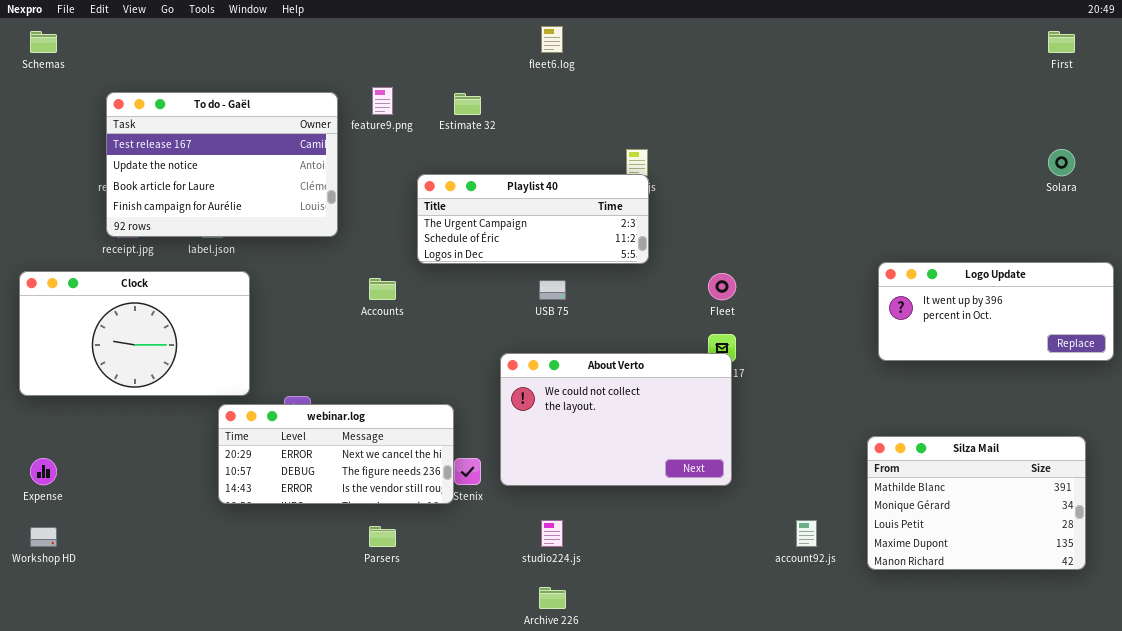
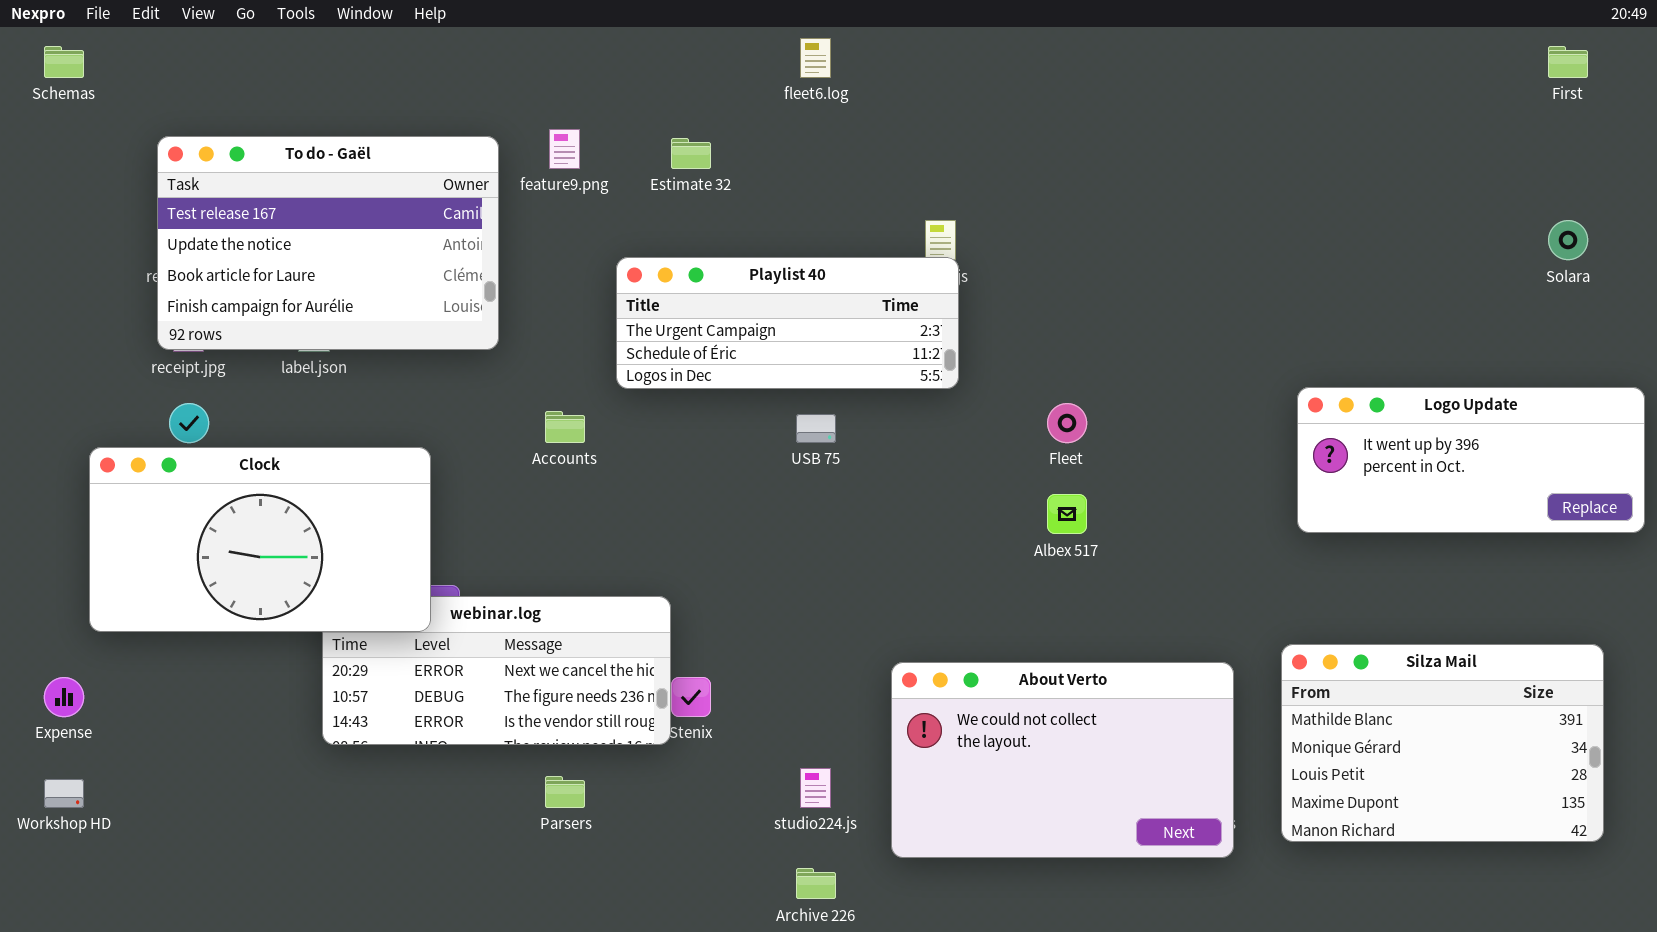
Clock: [19,271,250,396] -> [89,447,431,632], moved
About Verto: [500,353,732,486] -> [891,662,1234,858], moved

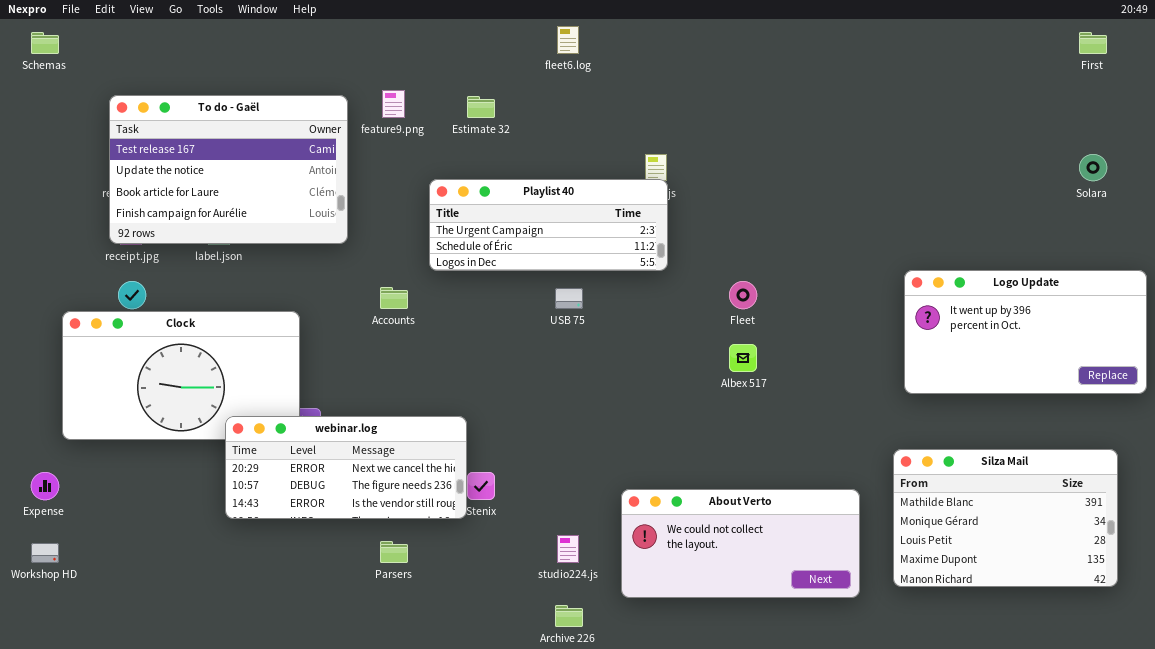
Logo Update: [1297,387,1645,533] -> [904,270,1147,394], resized
webinar.log: [322,596,671,745] -> [225,416,467,519], raised
About Verto: [891,662,1234,858] -> [621,489,860,598], resized

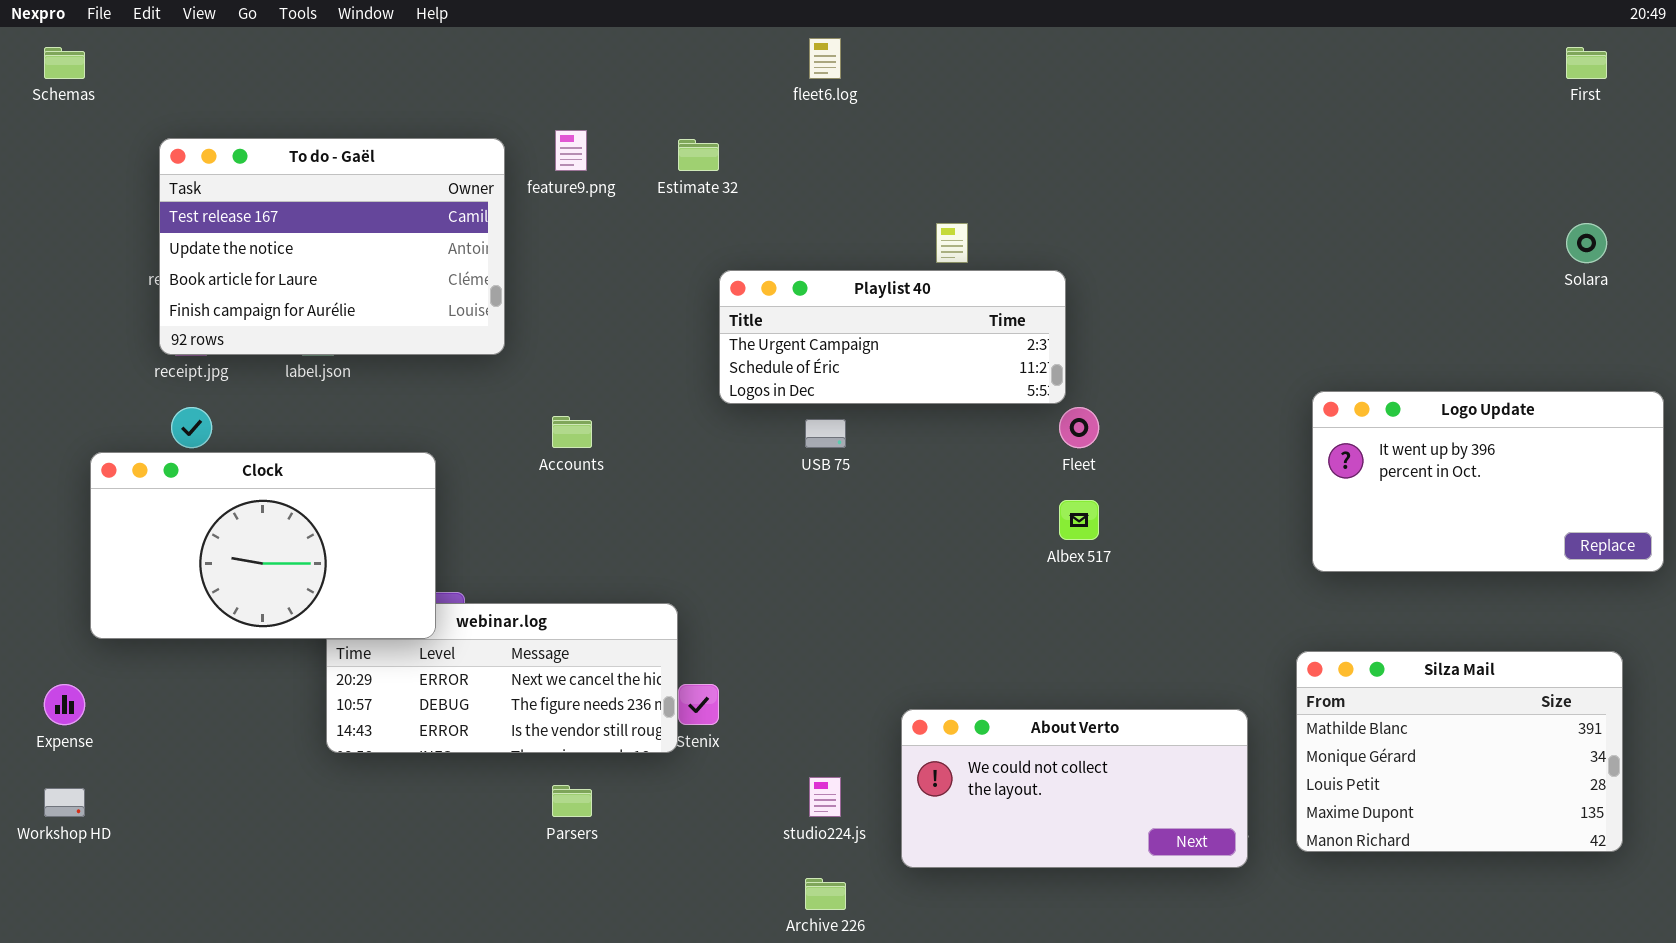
Playlist 40: [429,179,668,271] -> [719,270,1066,404], moved
Clock: [62,311,300,440] -> [90,452,436,639], raised

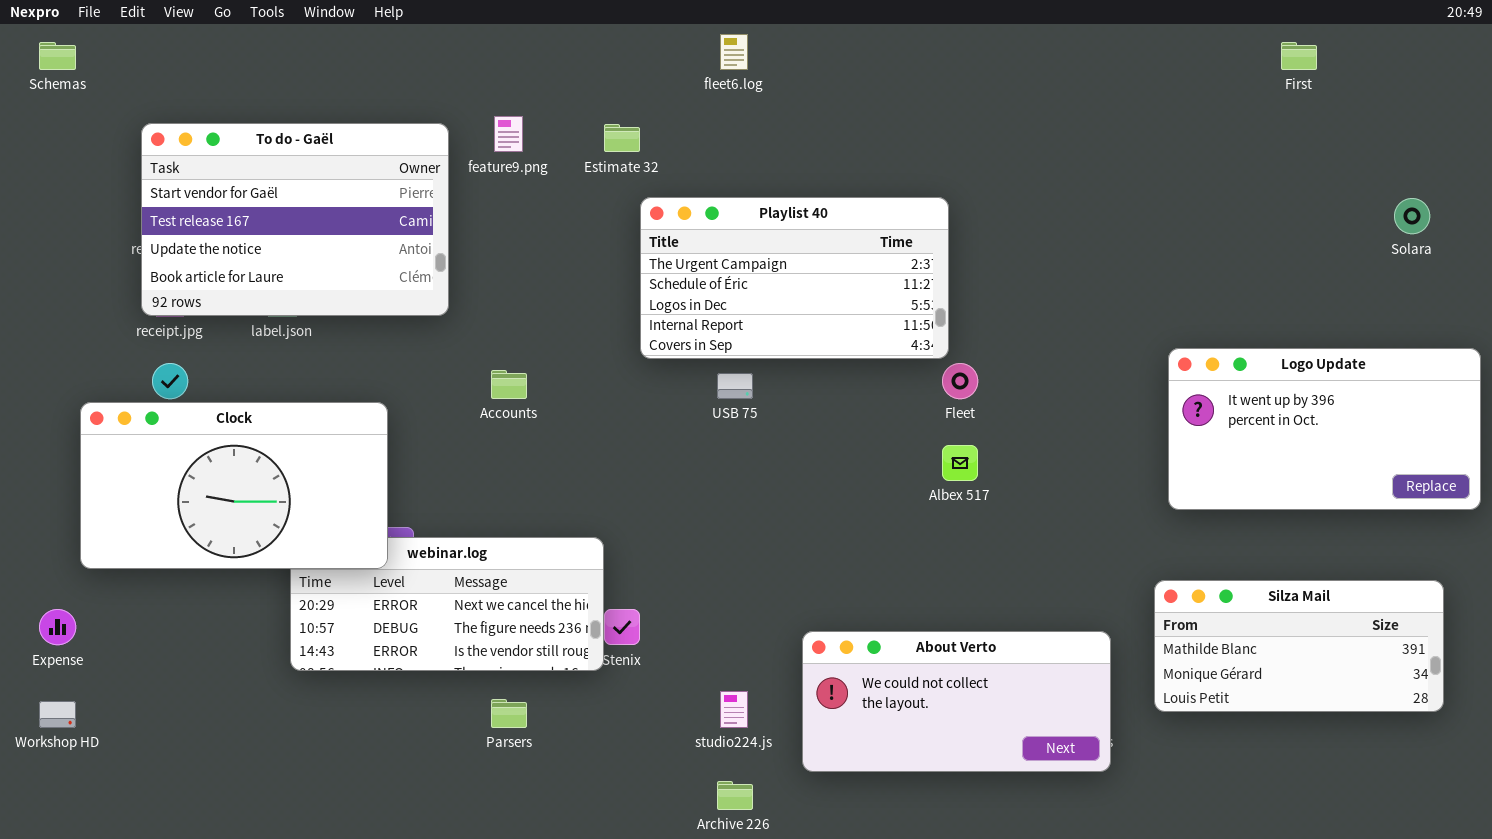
First: [1566,47,1607,79] -> [1281,42,1317,70], moved
To do - Gaël: [159,138,505,355] -> [141,123,449,316], scrolled up 1 row
Playlist 40: [719,270,1066,404] -> [640,197,949,359], resized
Silza Mail: [1296,651,1623,852] -> [1154,580,1444,712], resized

